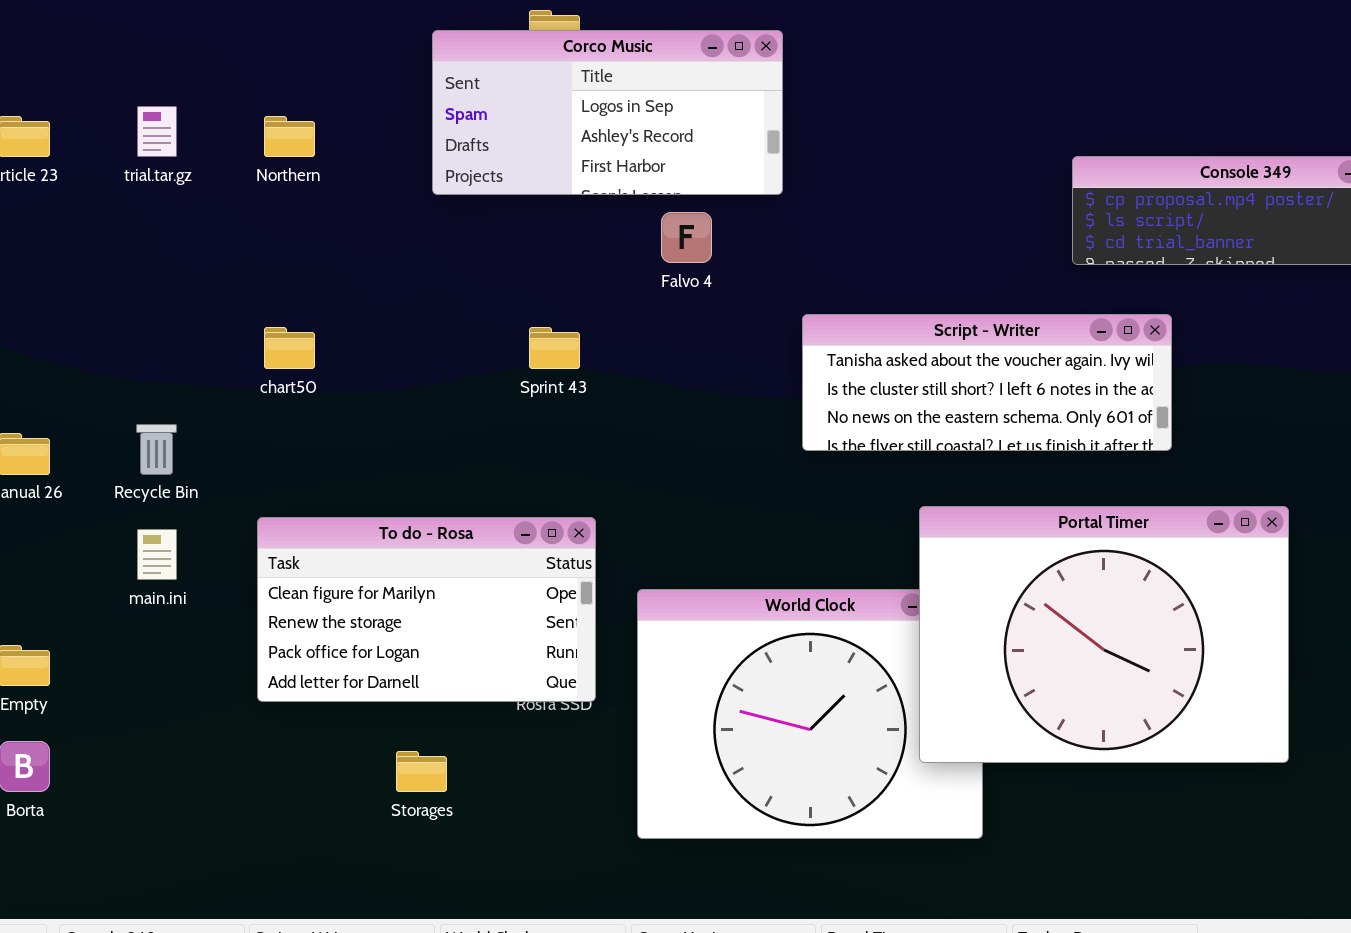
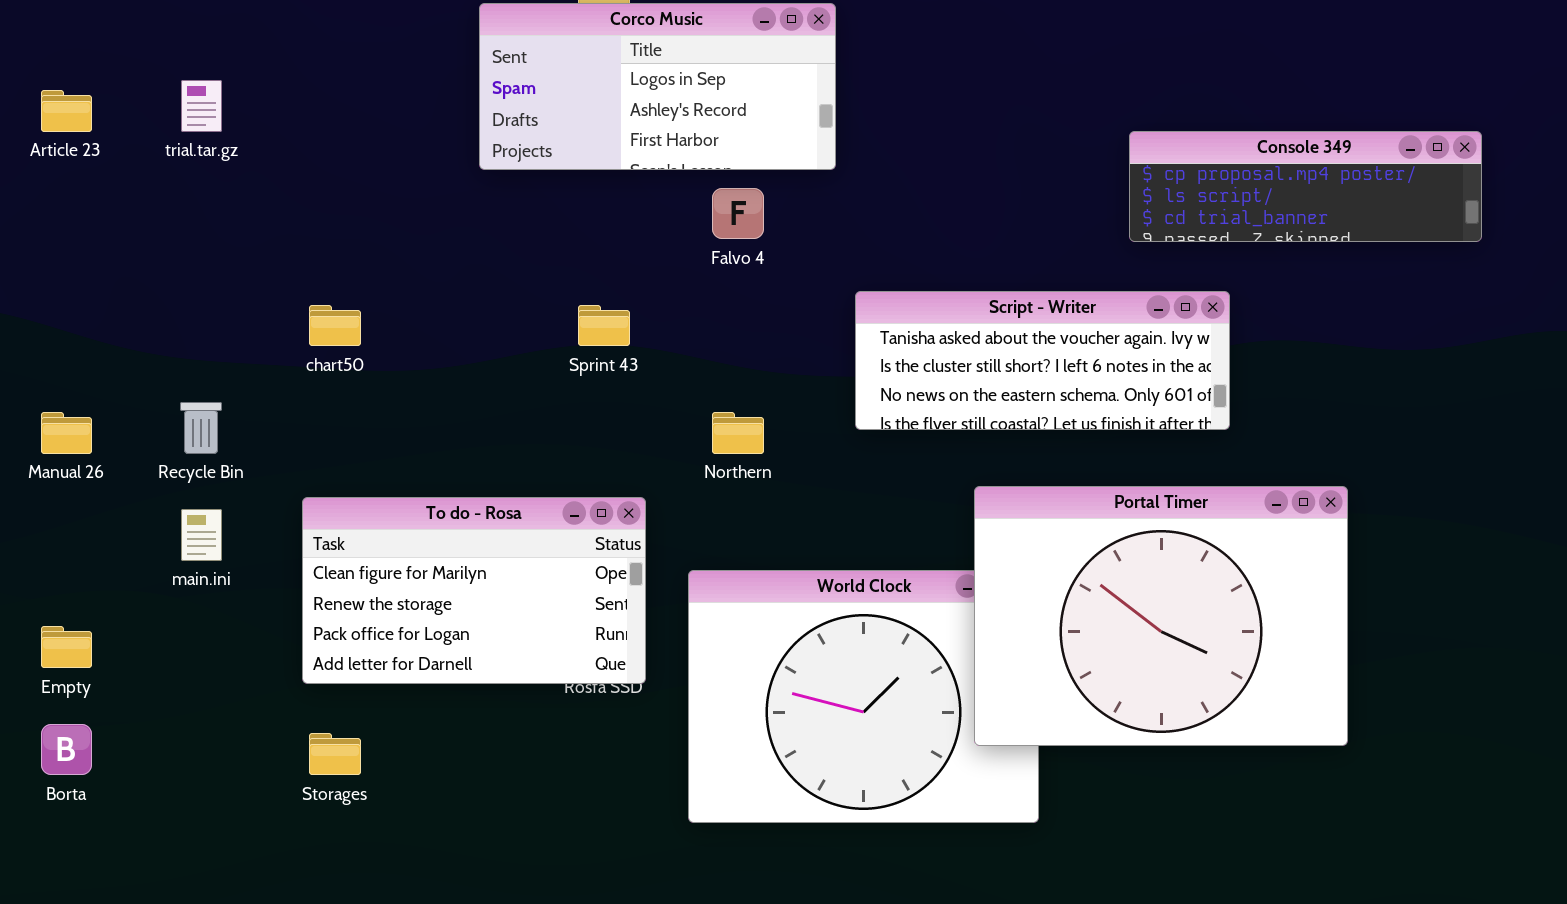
Northern: [264,116,315,157] -> [712,412,764,454], moved
Storages: [396,751,447,792] -> [309,733,361,775], moved

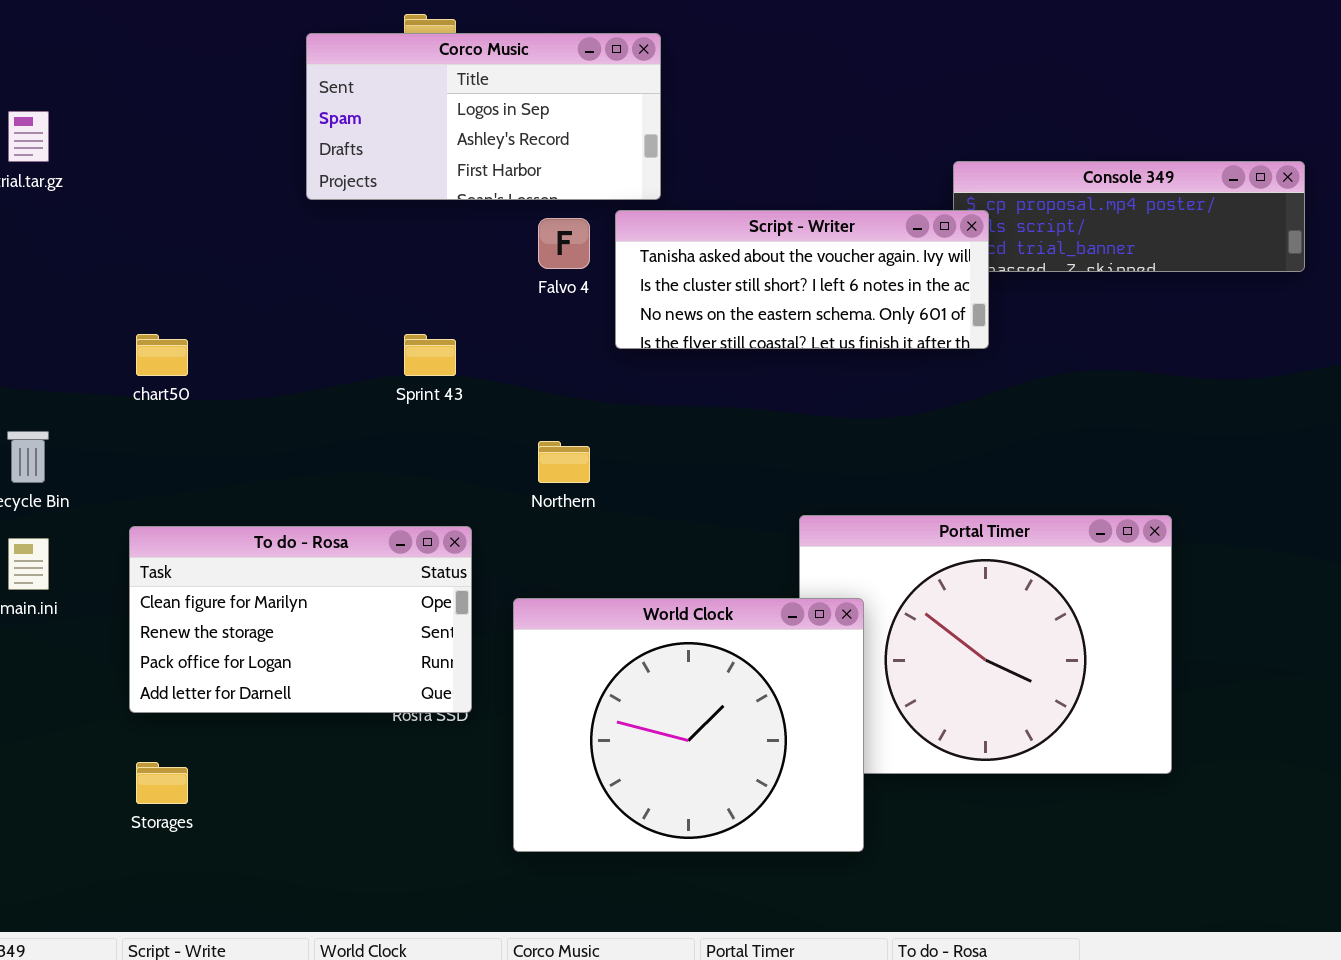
Script - Writer: [855,291,1230,430] -> [615,210,989,349], moved
World Clock: [688,570,1039,823] -> [513,598,864,852], raised

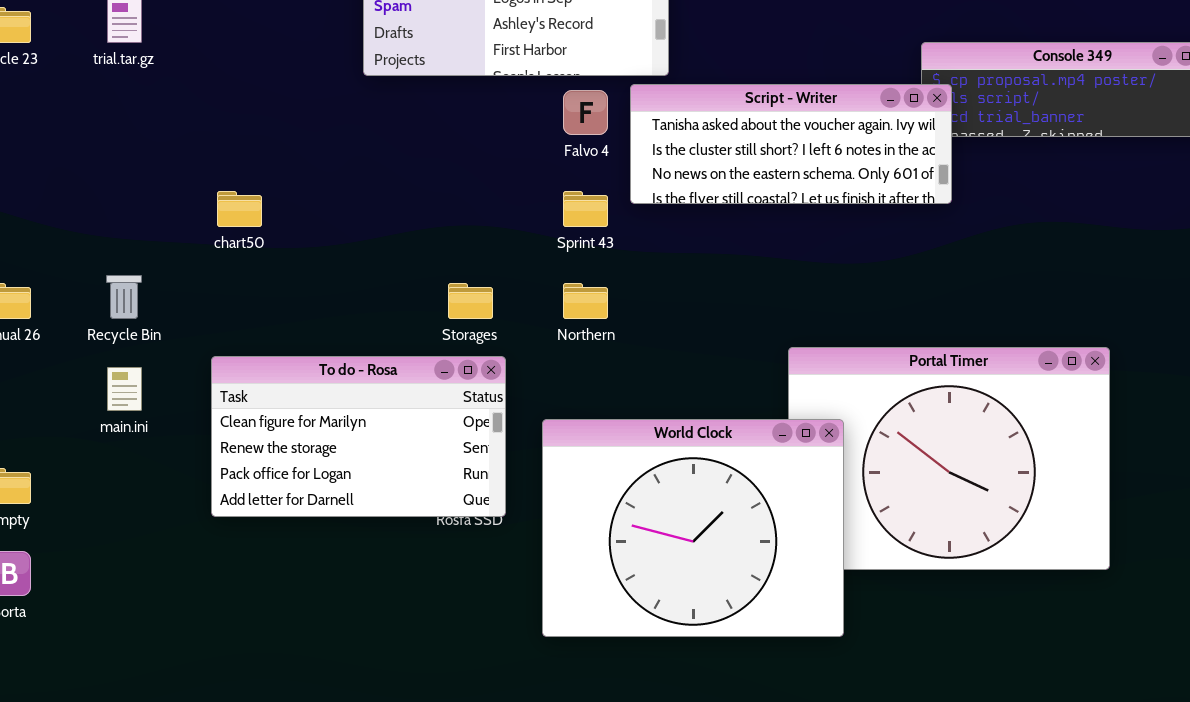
Sprint 43: [404,334,456,376] -> [563,191,608,227], moved
Storages: [136,762,188,804] -> [448,283,493,319], moved

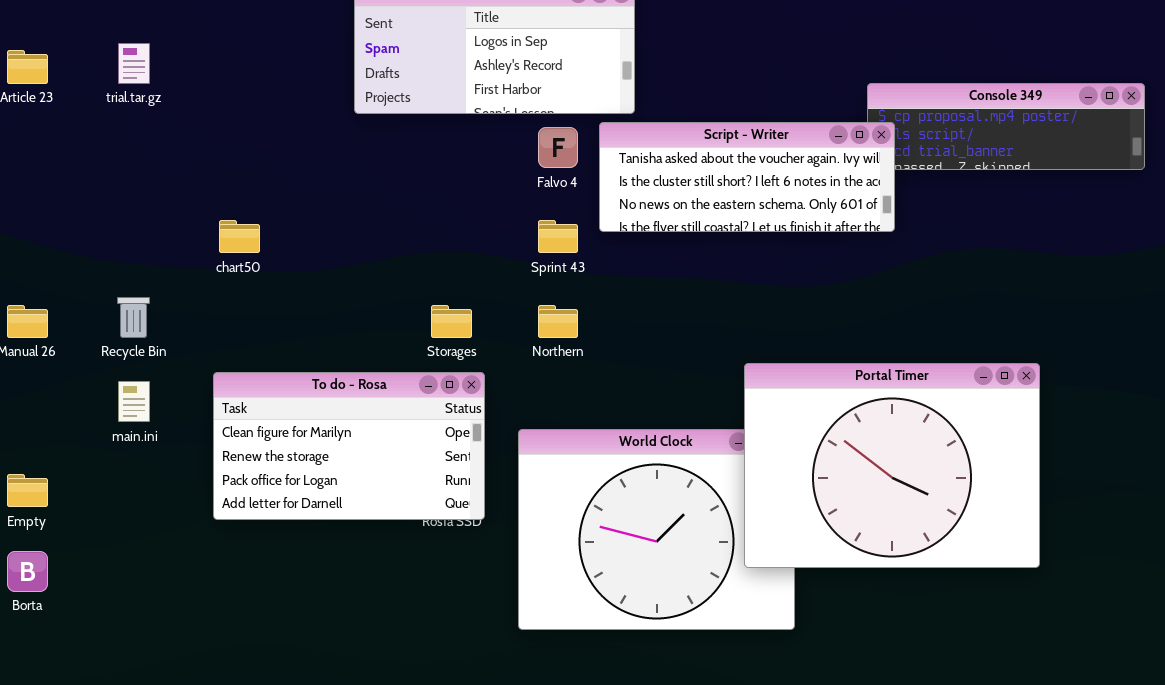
Portal Timer: [788,347,1110,570] -> [744,363,1040,568], raised

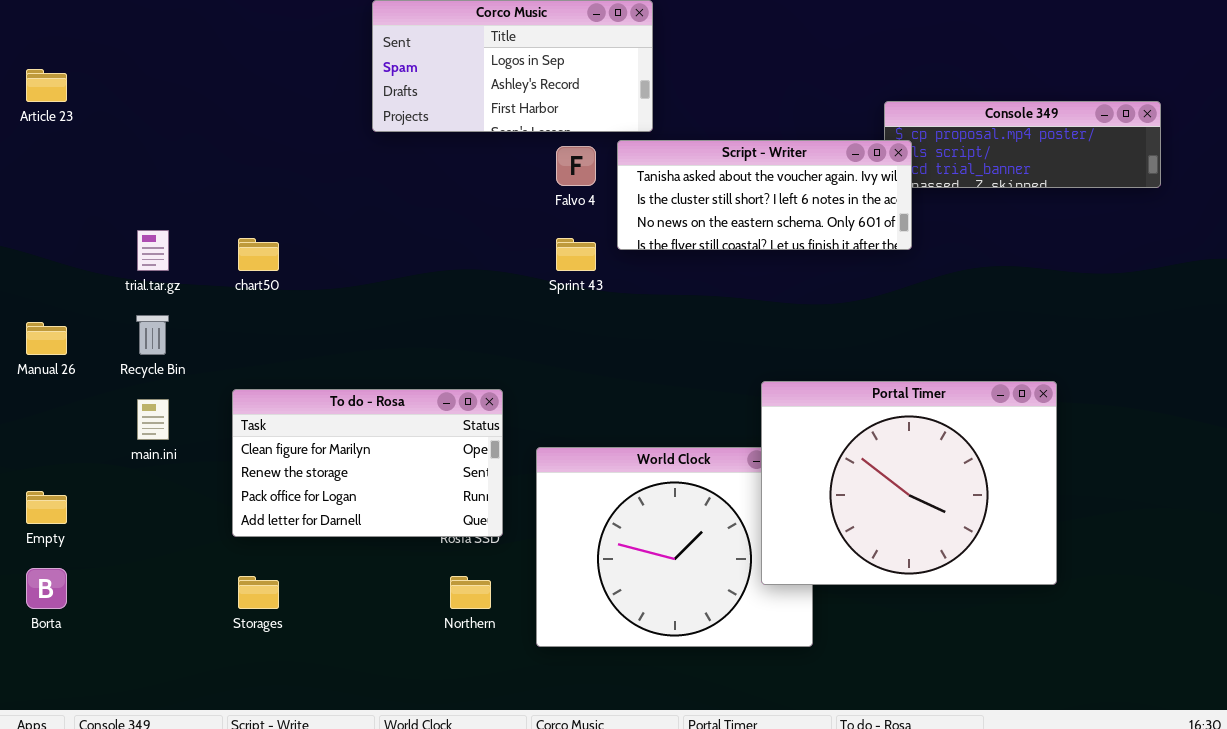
trial.tar.gz: [118,43,150,84] -> [137,230,169,271], moved
Storages: [431,305,472,338] -> [238,576,279,609], moved
Northern: [538,305,578,338] -> [450,576,491,609], moved

